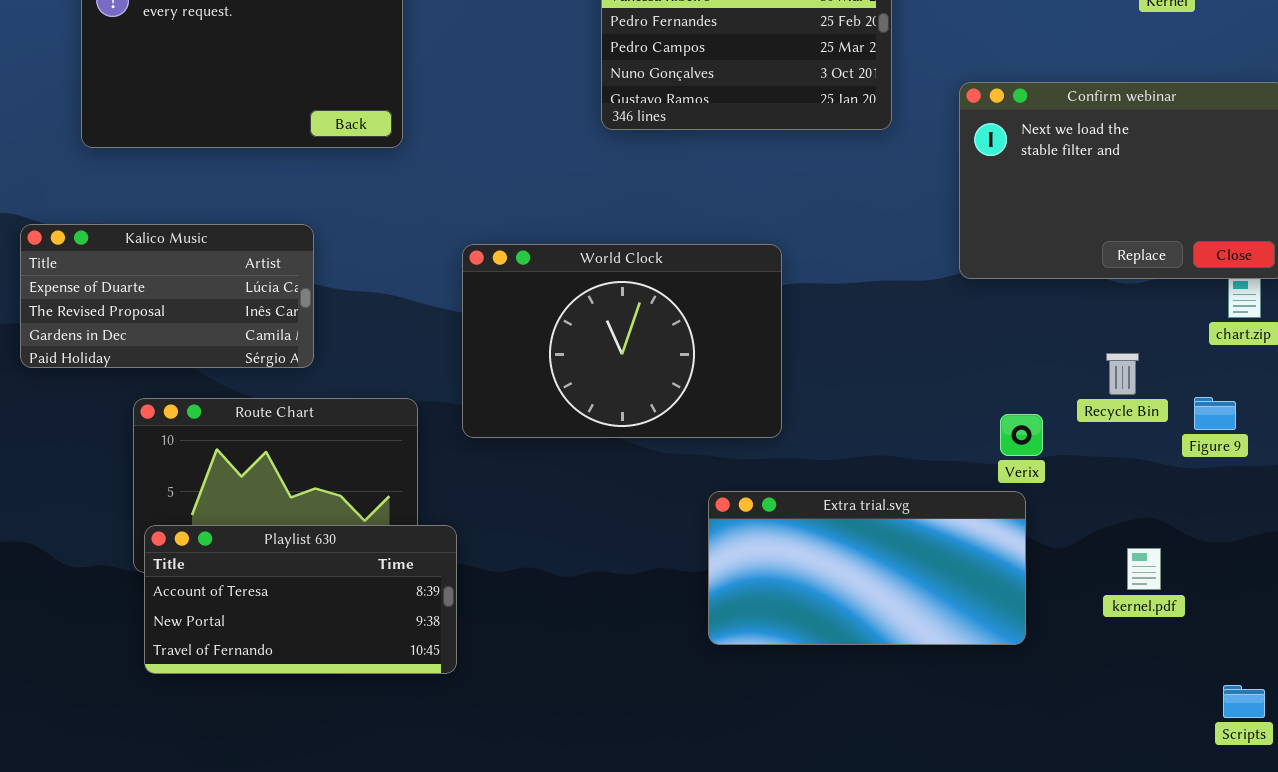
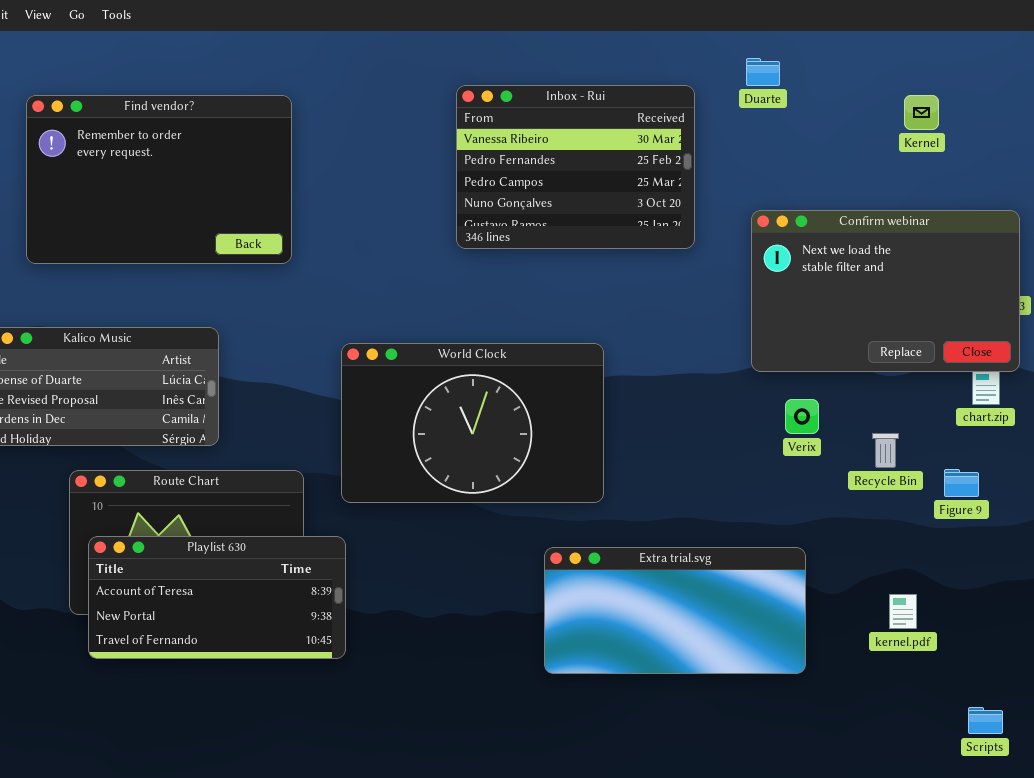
Verix: [1000,414,1043,456] -> [785,399,819,434], moved
Playlist 630: [144,525,457,674] -> [88,536,346,659], moved

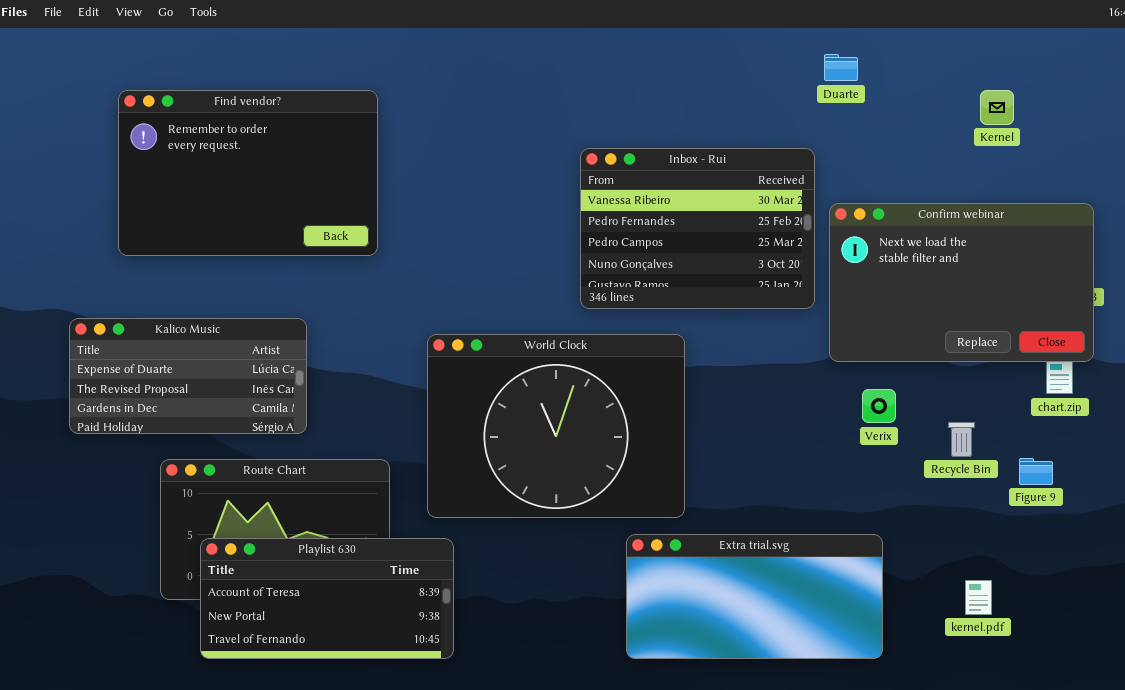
Inbox - Rui: [456,85,695,249] -> [580,148,815,309], moved
World Clock: [341,343,604,503] -> [427,334,685,518], resized
Playlist 630: [88,536,346,659] -> [200,538,454,659], moved

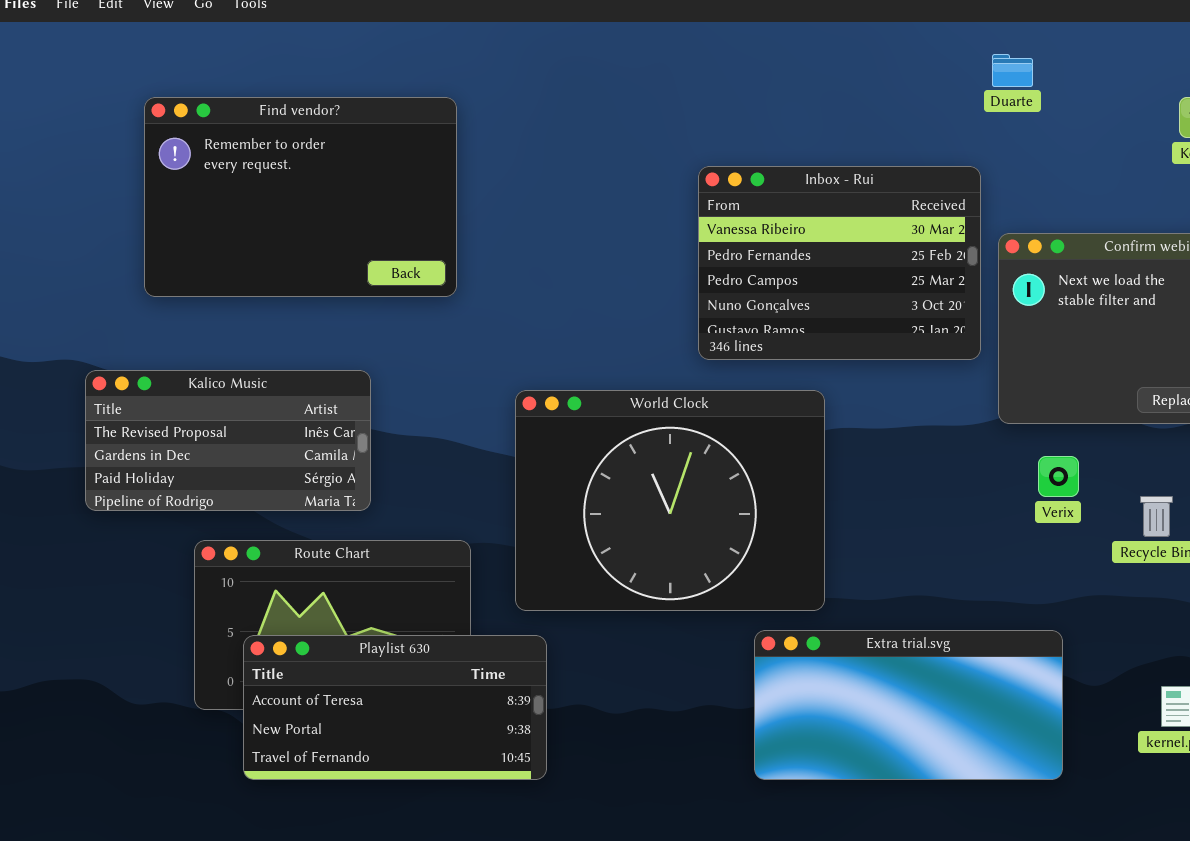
Kalico Music: [69,318,307,434] -> [85,370,371,511], scrolled down 1 row

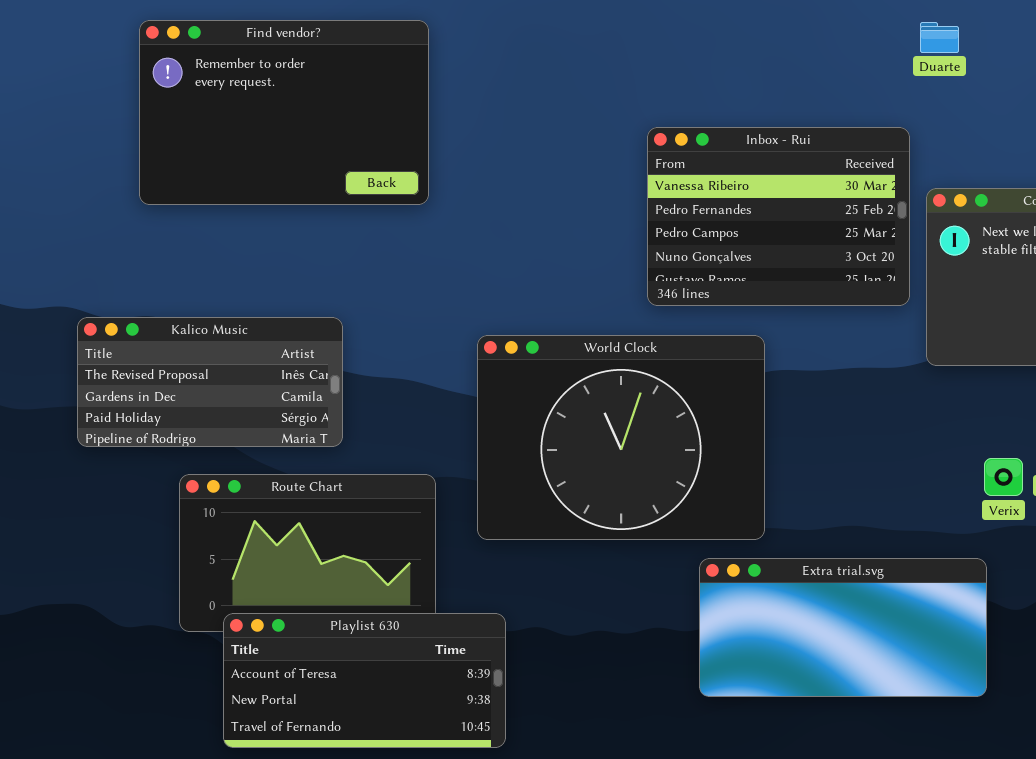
Find vendor?: [144,97,457,297] -> [139,20,429,205], moved
Verix: [1038,456,1079,497] -> [984,458,1023,496], moved
Playlist 630: [243,635,547,780] -> [223,613,506,748], moved

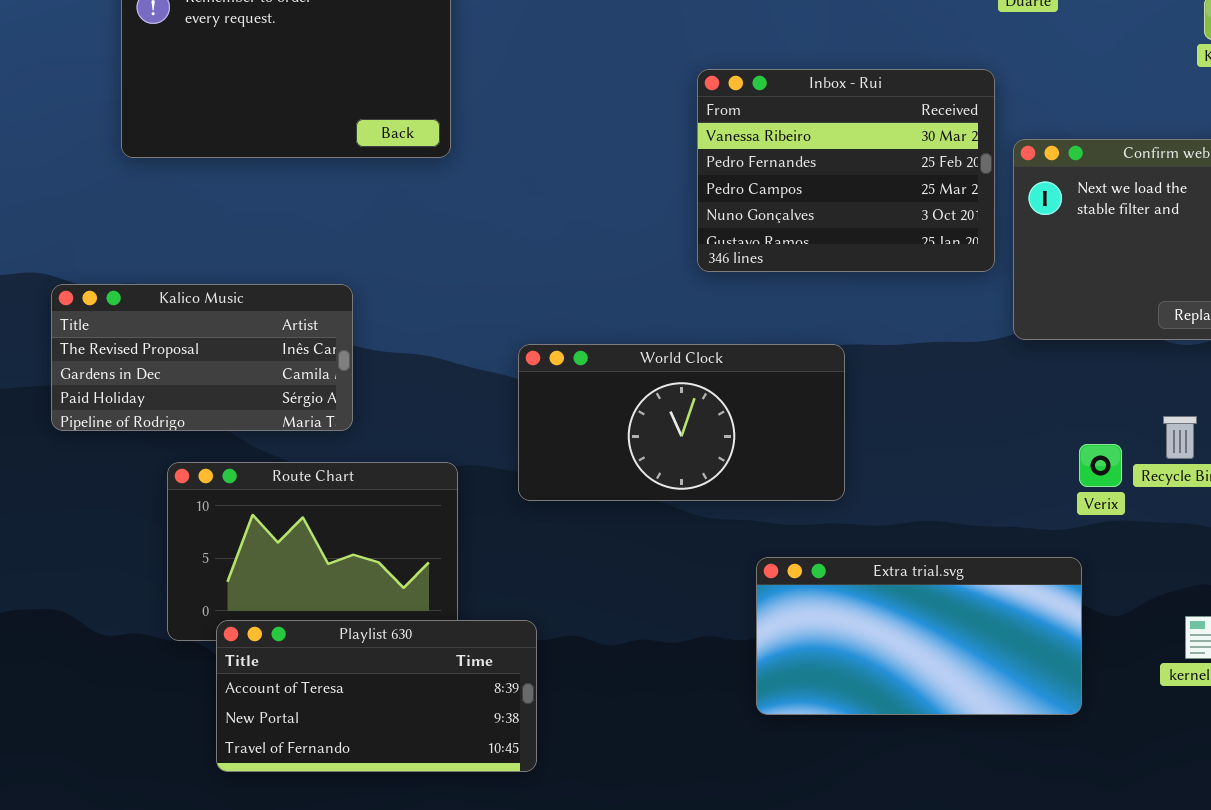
World Clock: [477,335,765,540] -> [518,344,845,501], moved, resized

